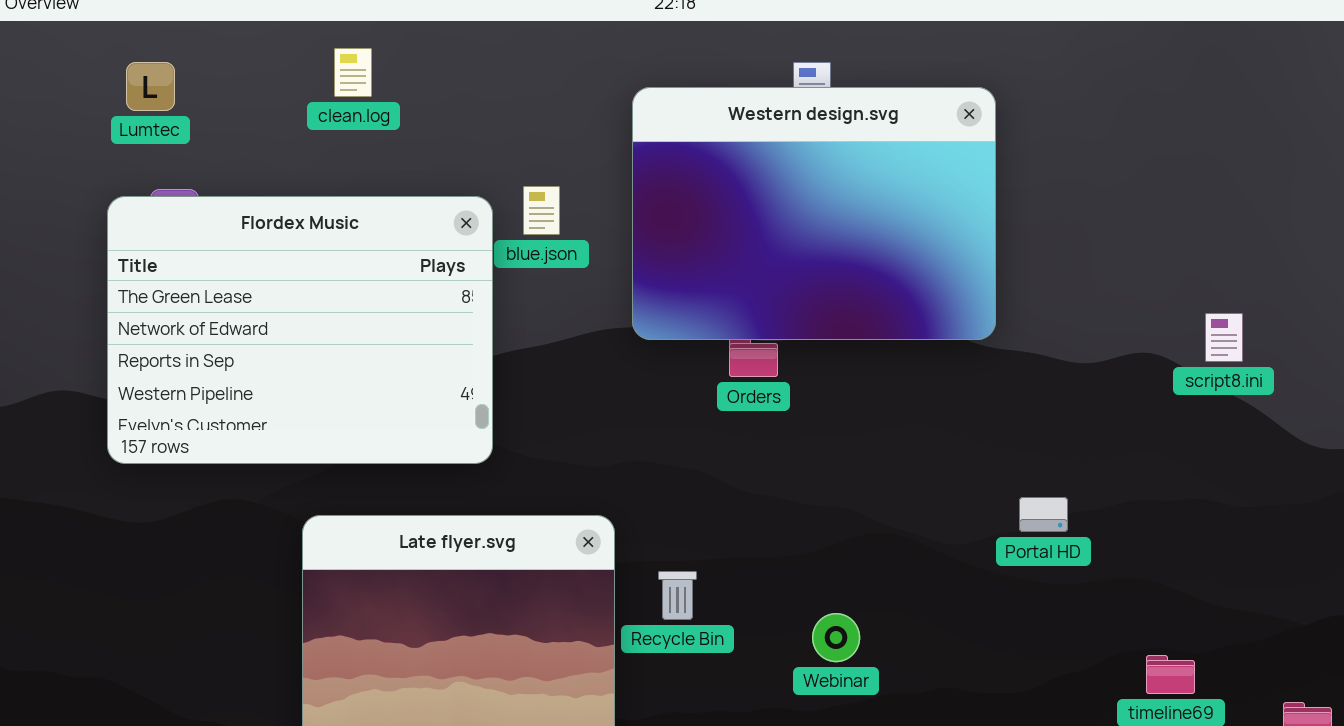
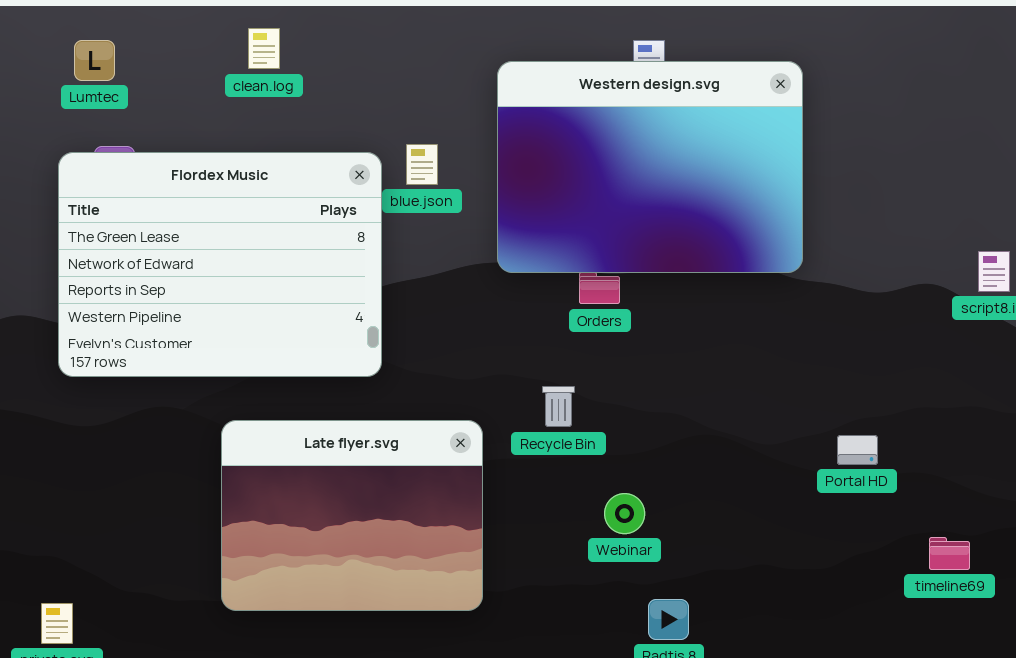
Portal HD: [1019,497,1068,532] -> [837,435,878,465], moved
Recycle Bin: [658,571,697,620] -> [542,386,575,427], moved
Webinar: [812,613,860,662] -> [604,493,645,534], moved

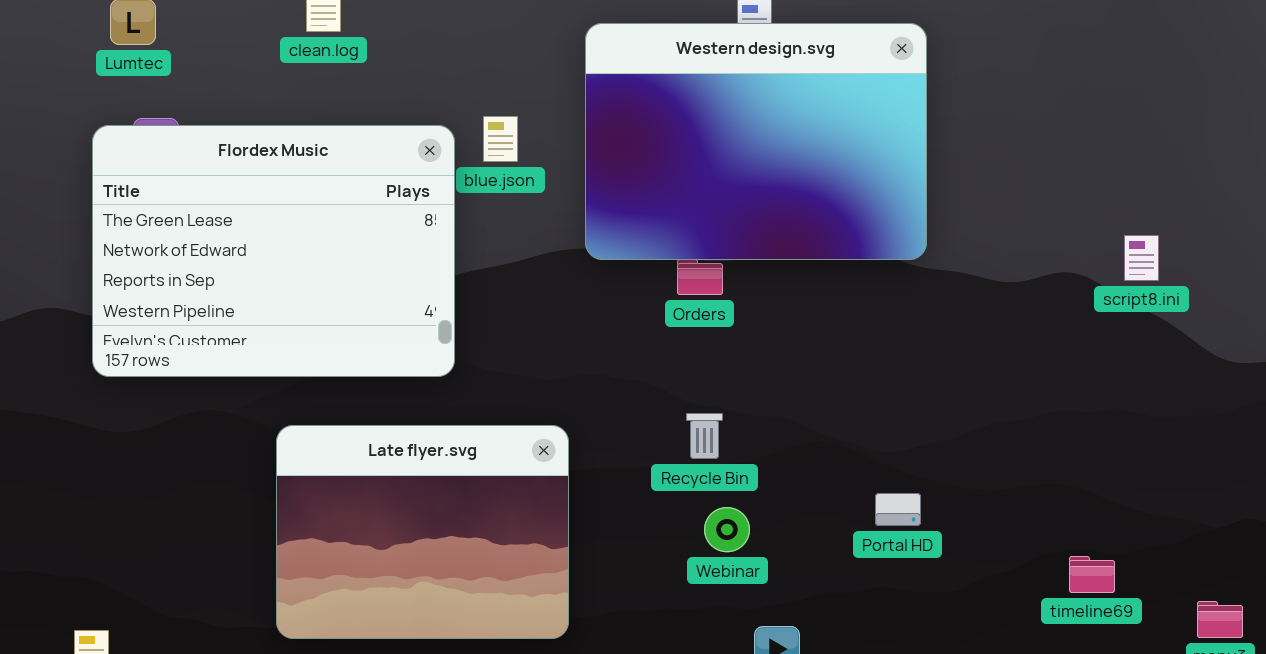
Recycle Bin: [542,386,575,427] -> [686,413,723,459], moved
Portal HD: [837,435,878,465] -> [875,493,921,526], moved

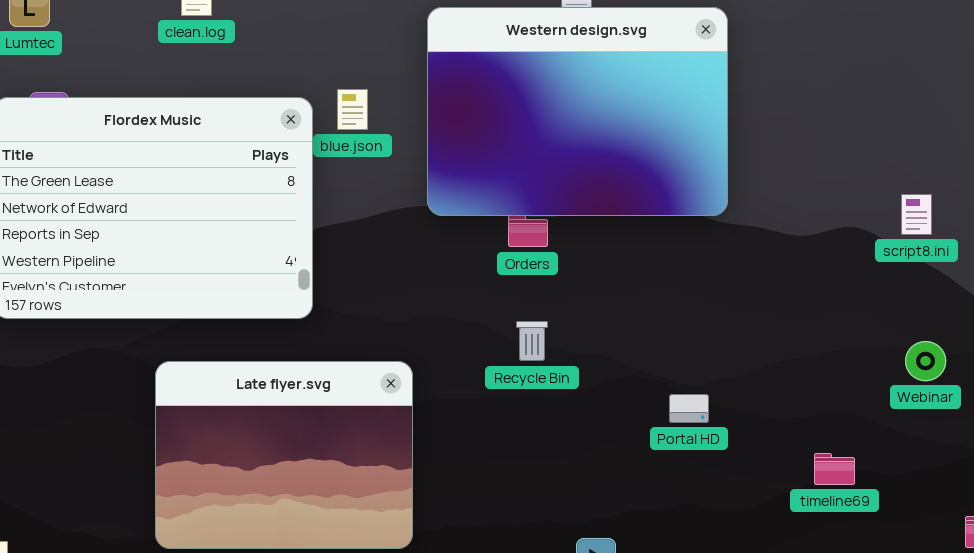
Recycle Bin: [686,413,723,459] -> [516,321,548,361], moved
Portal HD: [875,493,921,526] -> [669,394,709,423], moved
Webinar: [704,507,750,552] -> [905,341,946,381], moved
timeline69: [1069,556,1115,593] -> [814,453,855,485], moved

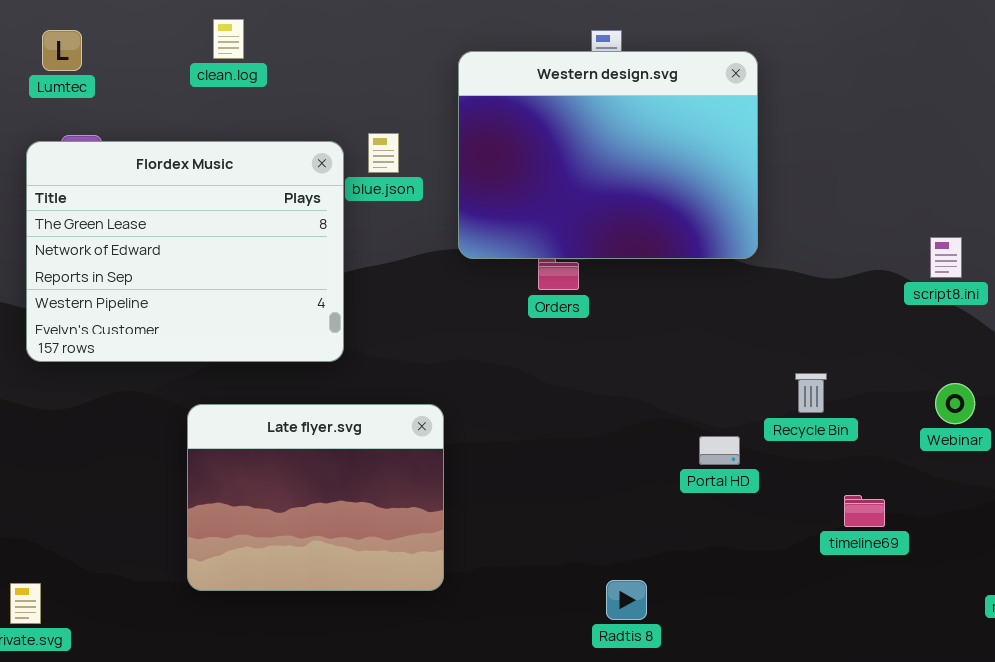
Recycle Bin: [516,321,548,361] -> [795,373,827,413], moved

